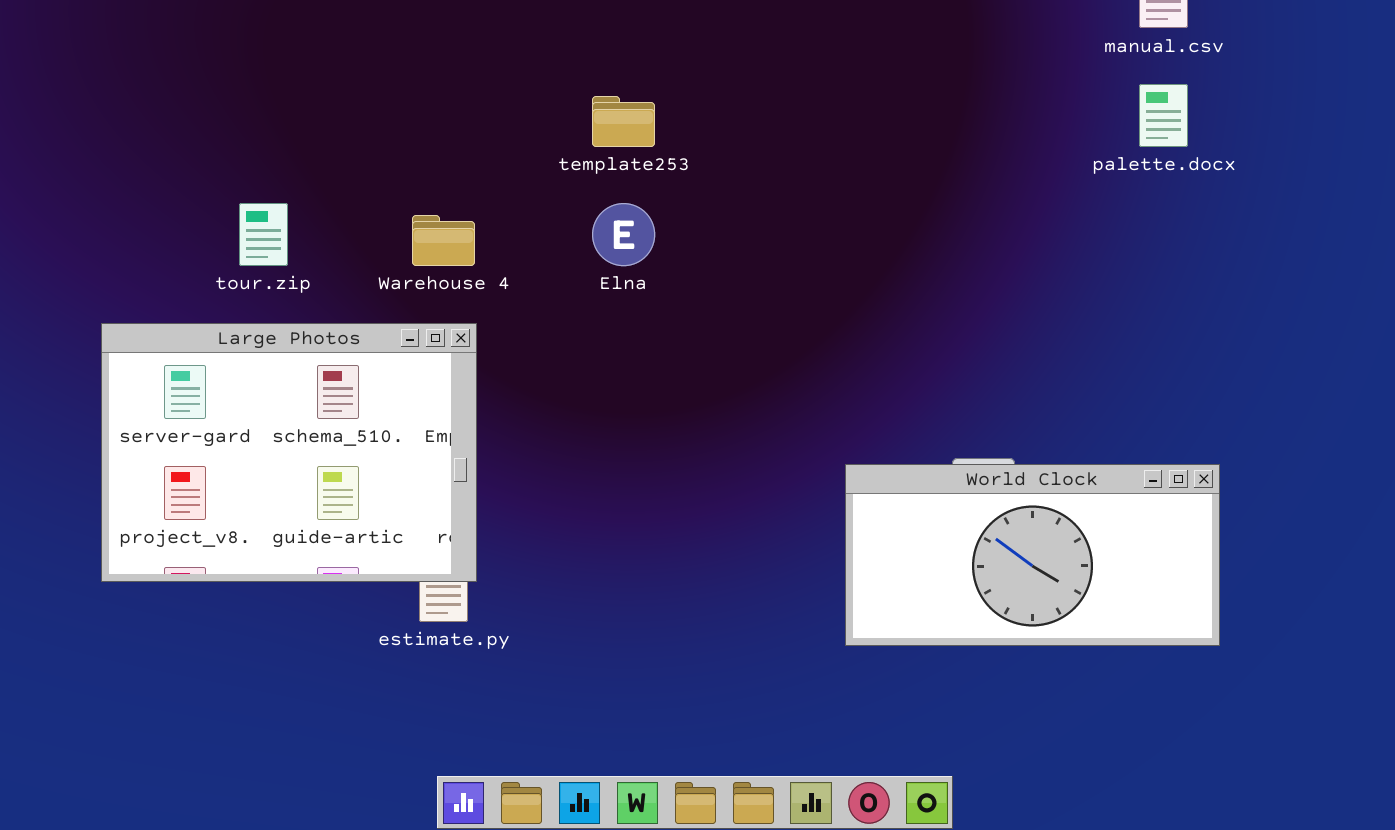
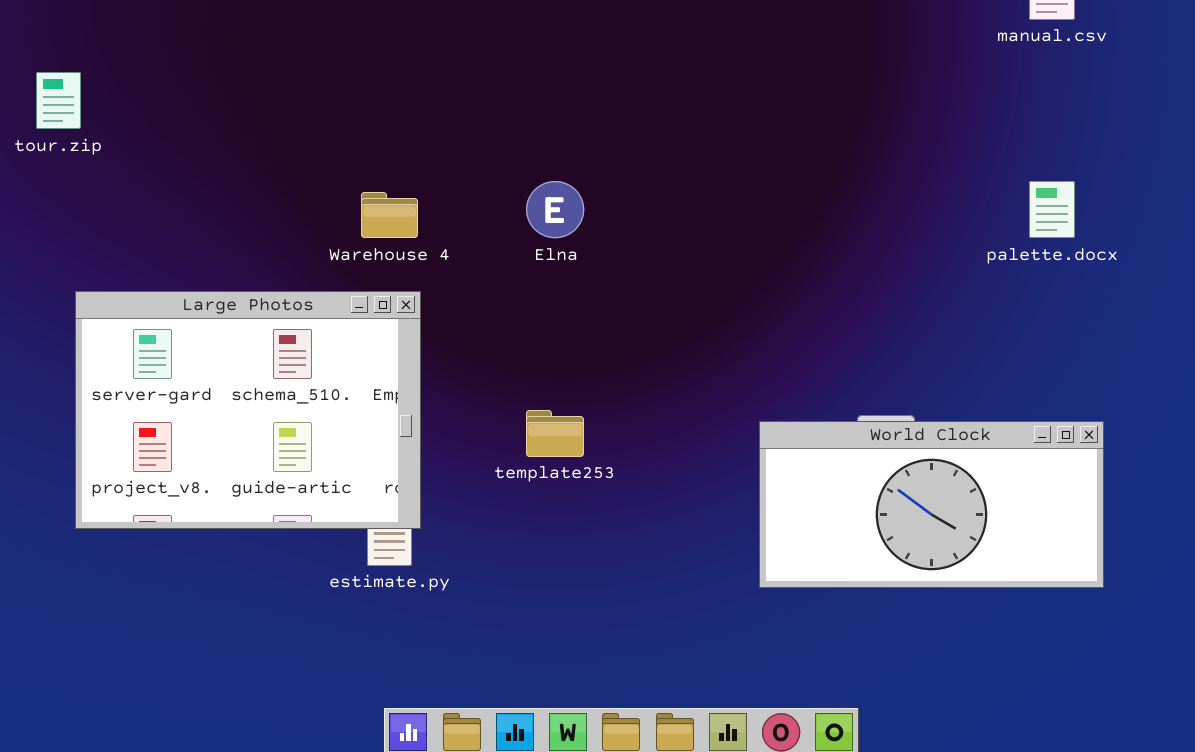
palette.docx: [1139,84,1188,147] -> [1029,181,1075,238], moved
template253: [592,96,655,147] -> [526,410,584,457], moved
tour.zip: [239,203,288,266] -> [36,72,81,129], moved

